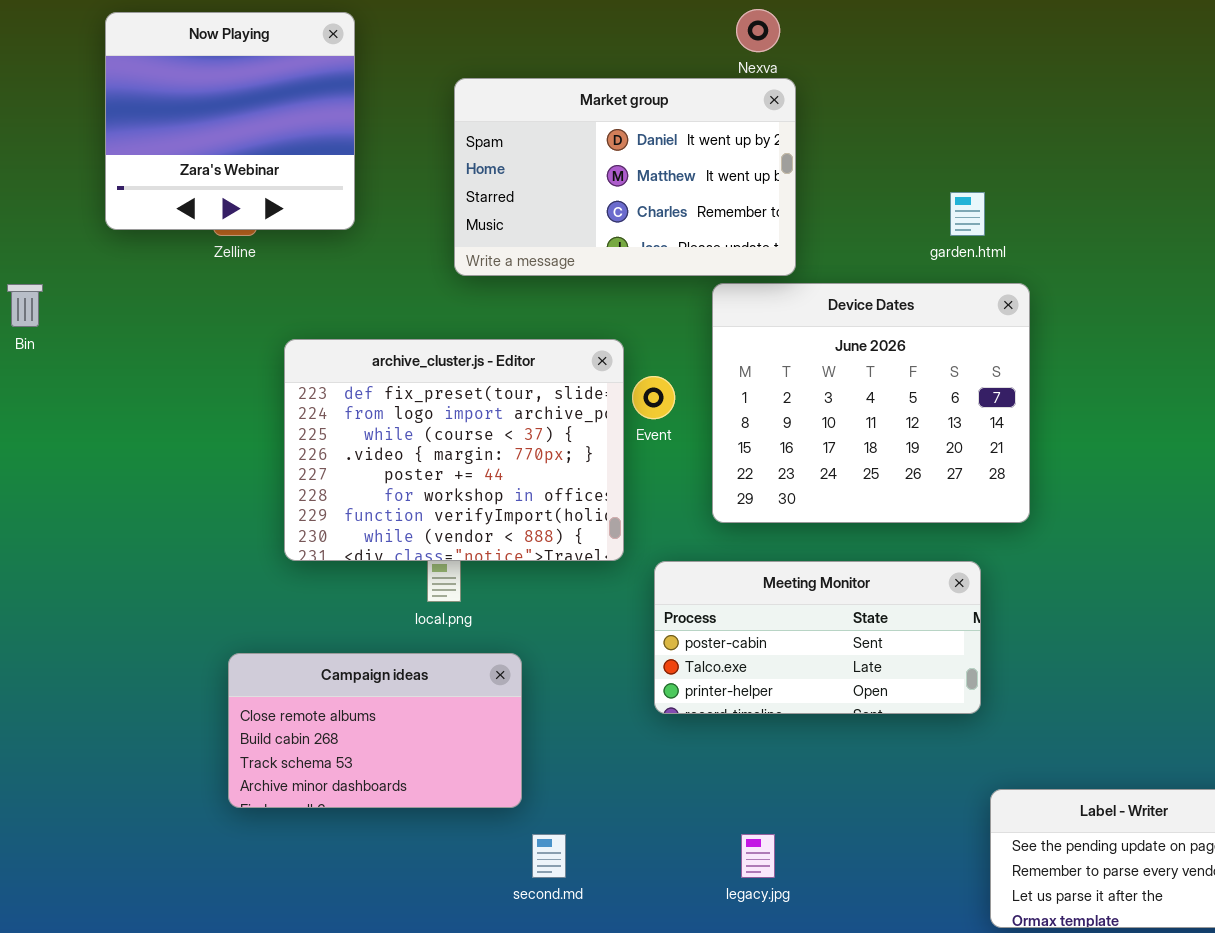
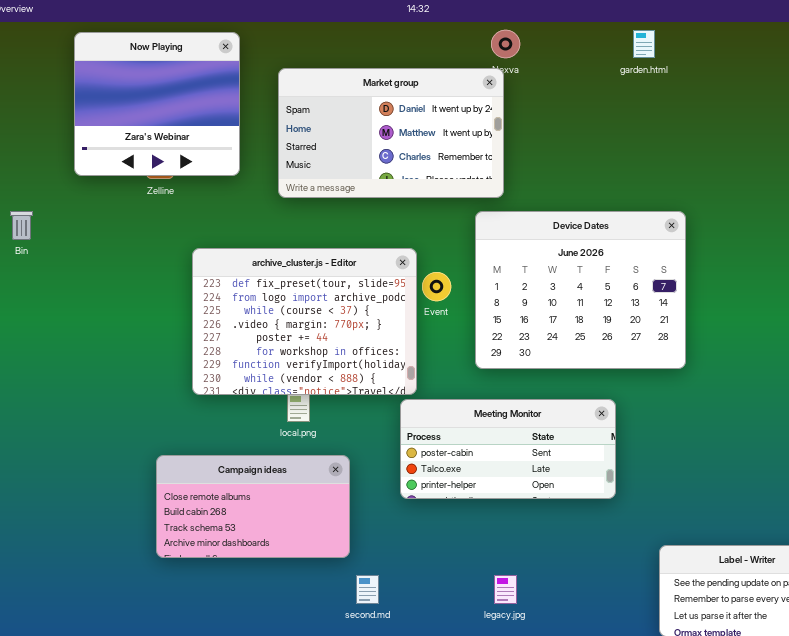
Market group: [454,78,796,276] -> [278,68,504,198], moved
garden.html: [950,192,985,236] -> [633,30,655,58], moved
Meeting Monitor: [654,561,981,714] -> [400,399,616,499], moved

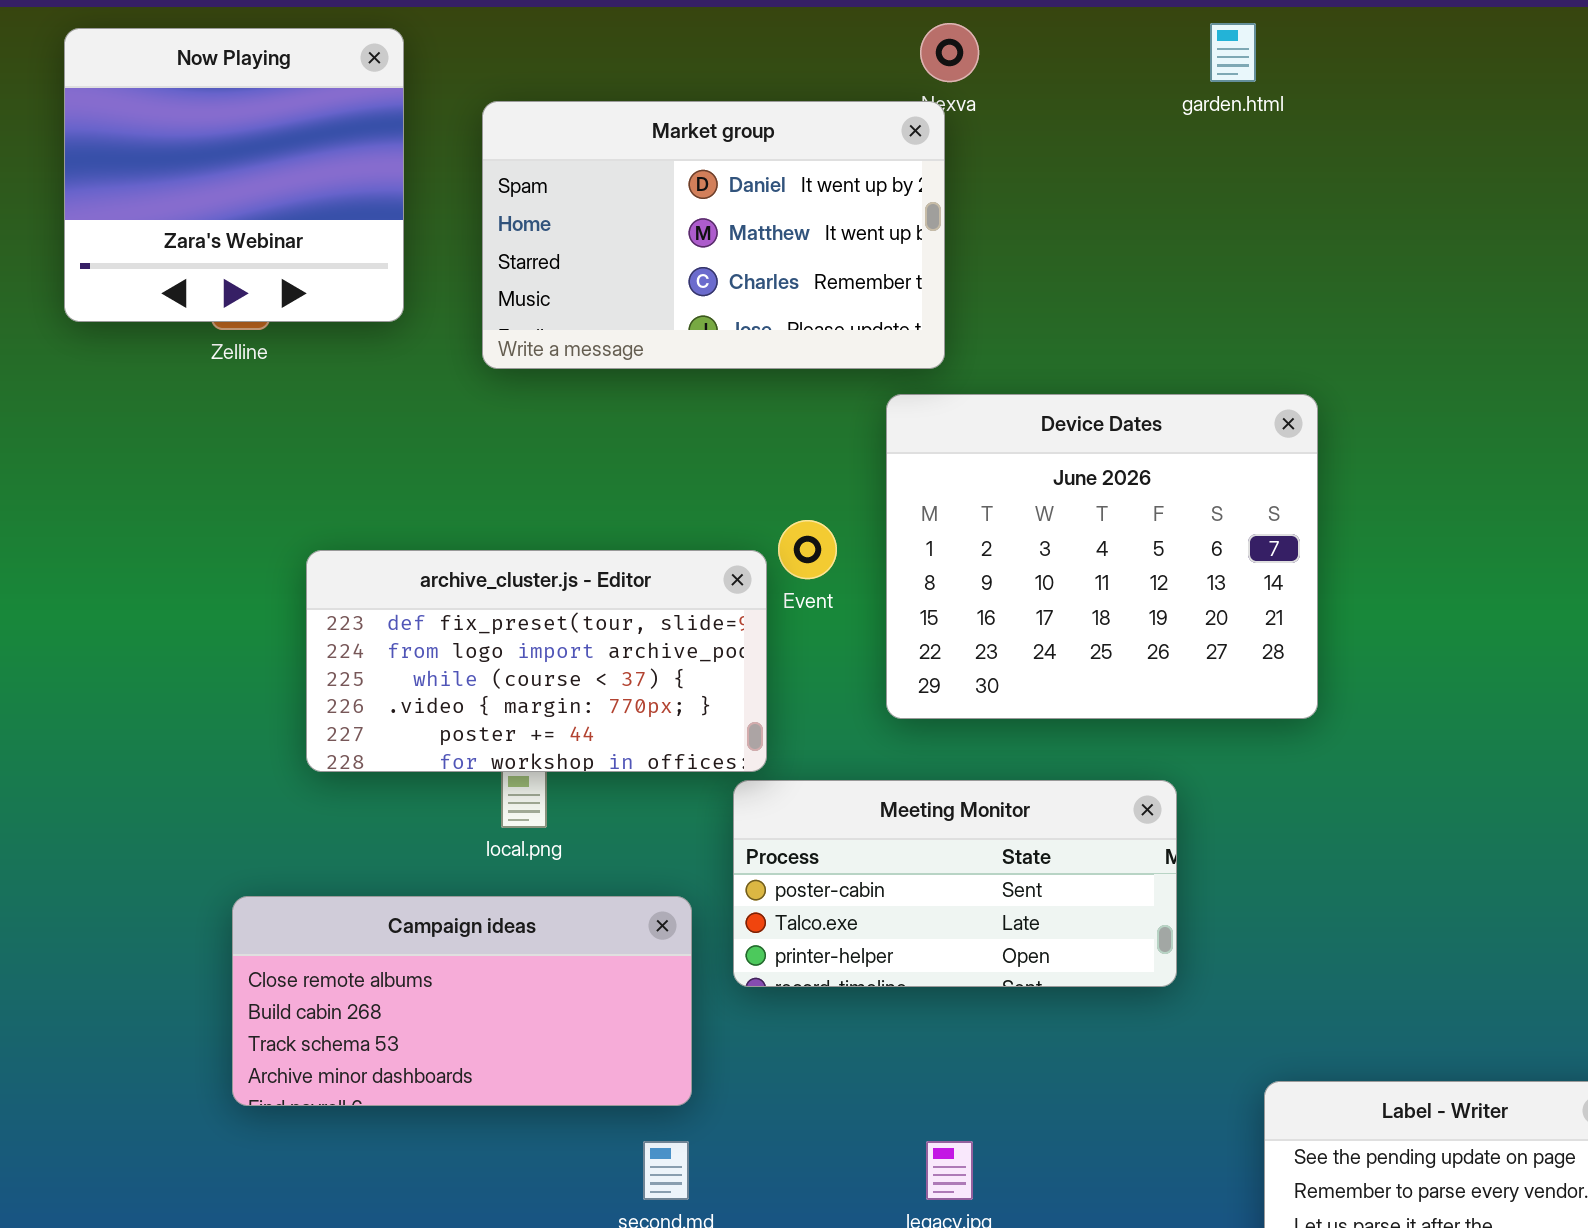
archive_cluster.js - Editor: [192,248,417,395] -> [306,550,767,772], resized
Campaign ideas: [156,455,350,558] -> [232,896,692,1106], resized

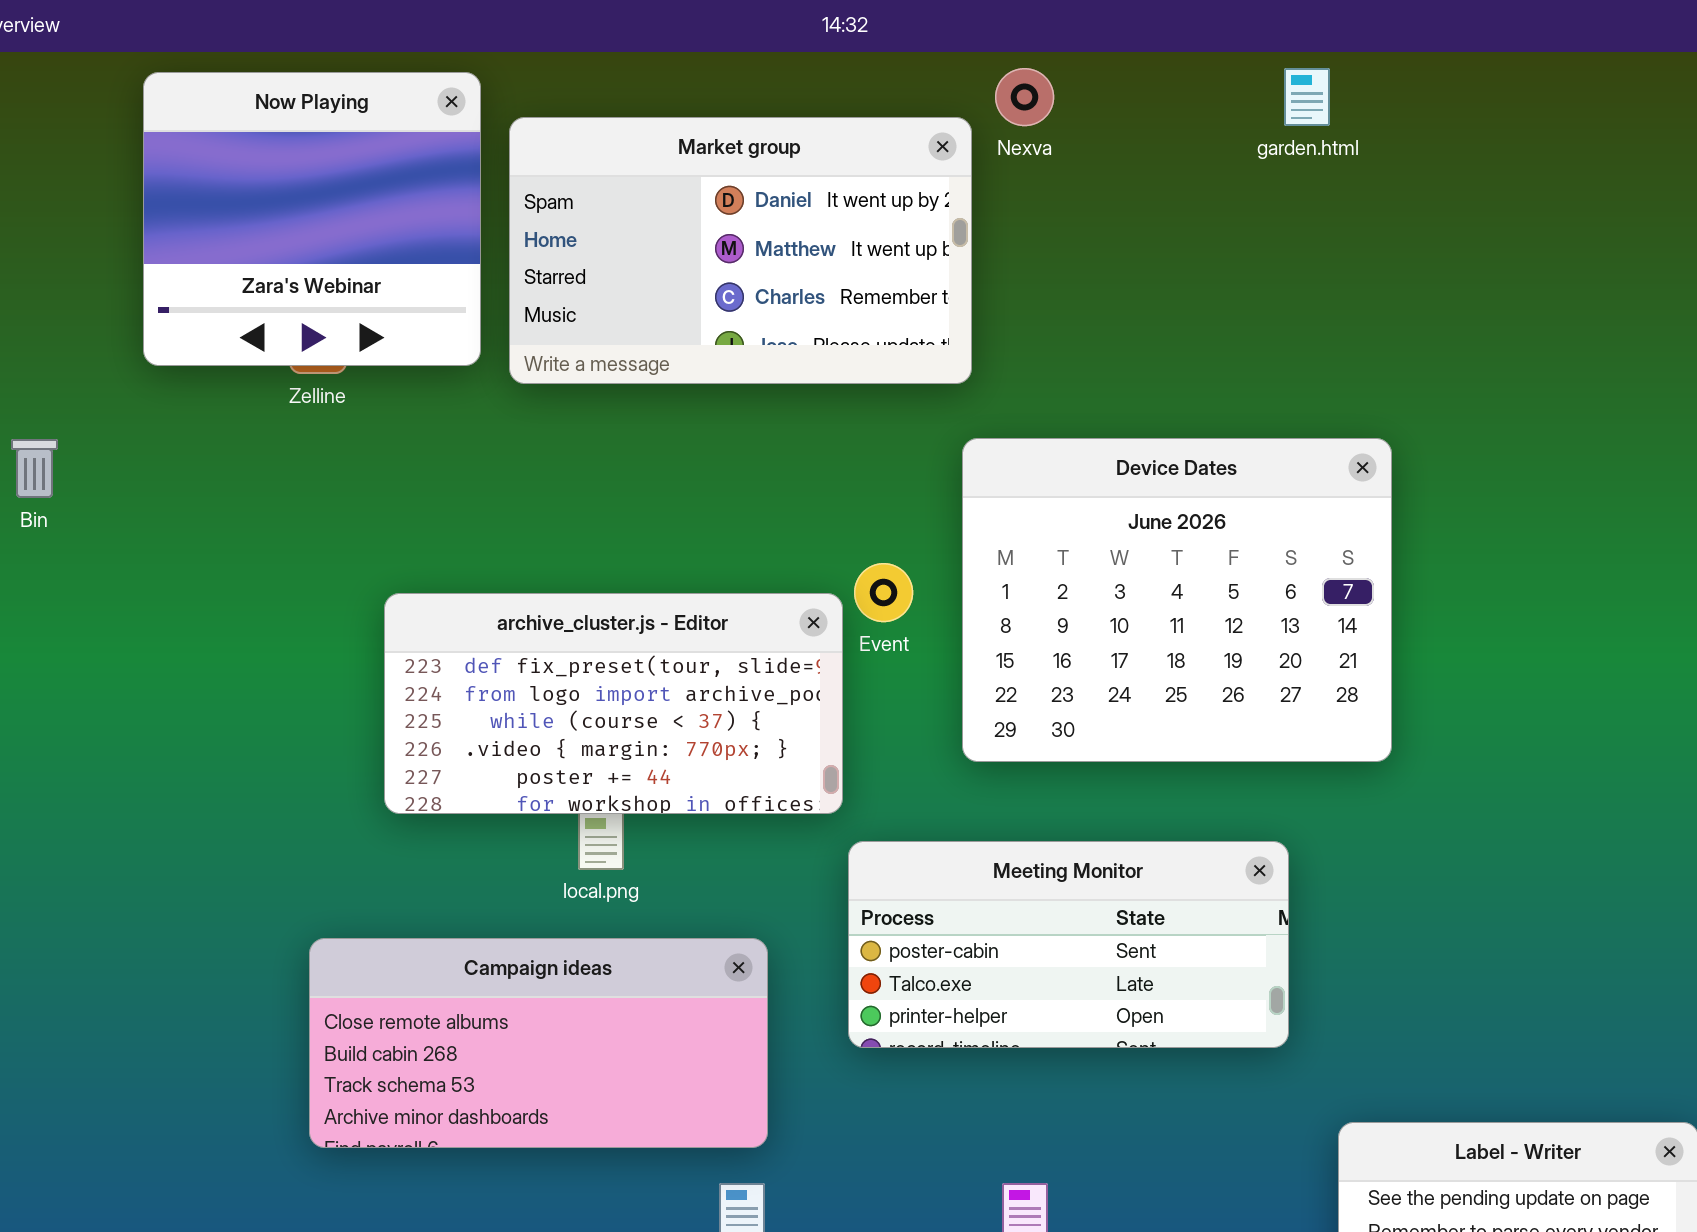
Market group: [482,101,945,369] -> [509,117,972,384], moved
Meeting Monitor: [733,780,1177,987] -> [848,841,1289,1048], moved

